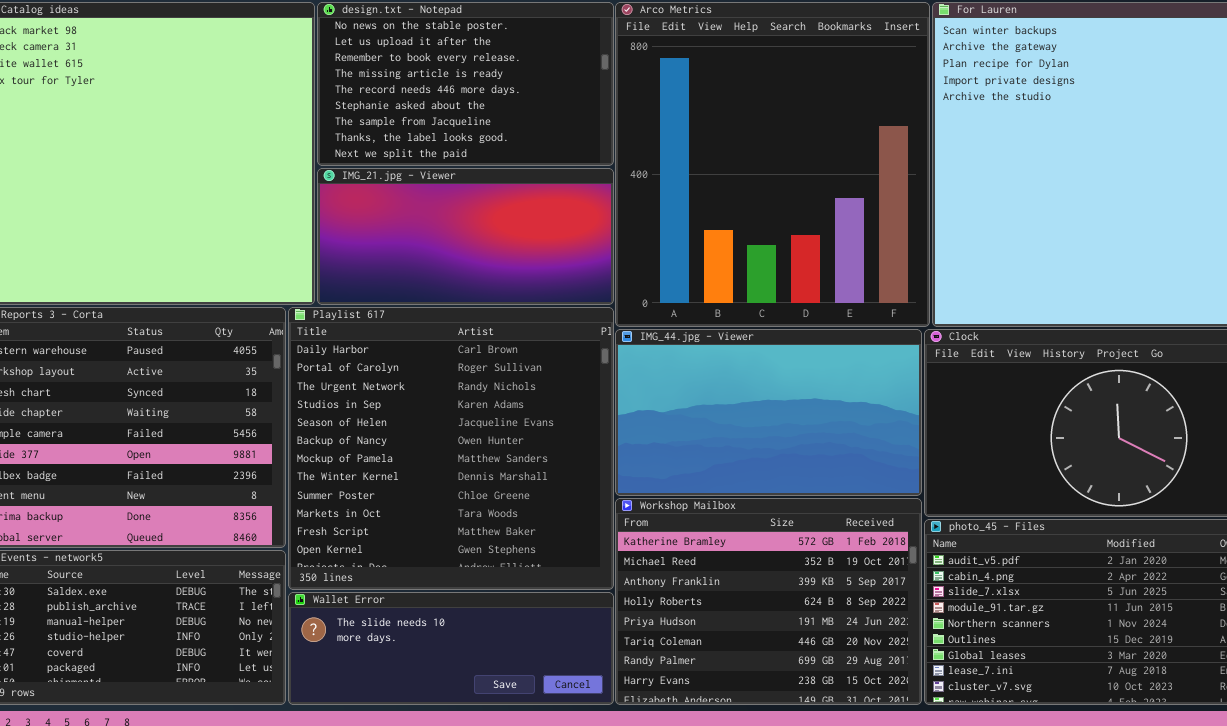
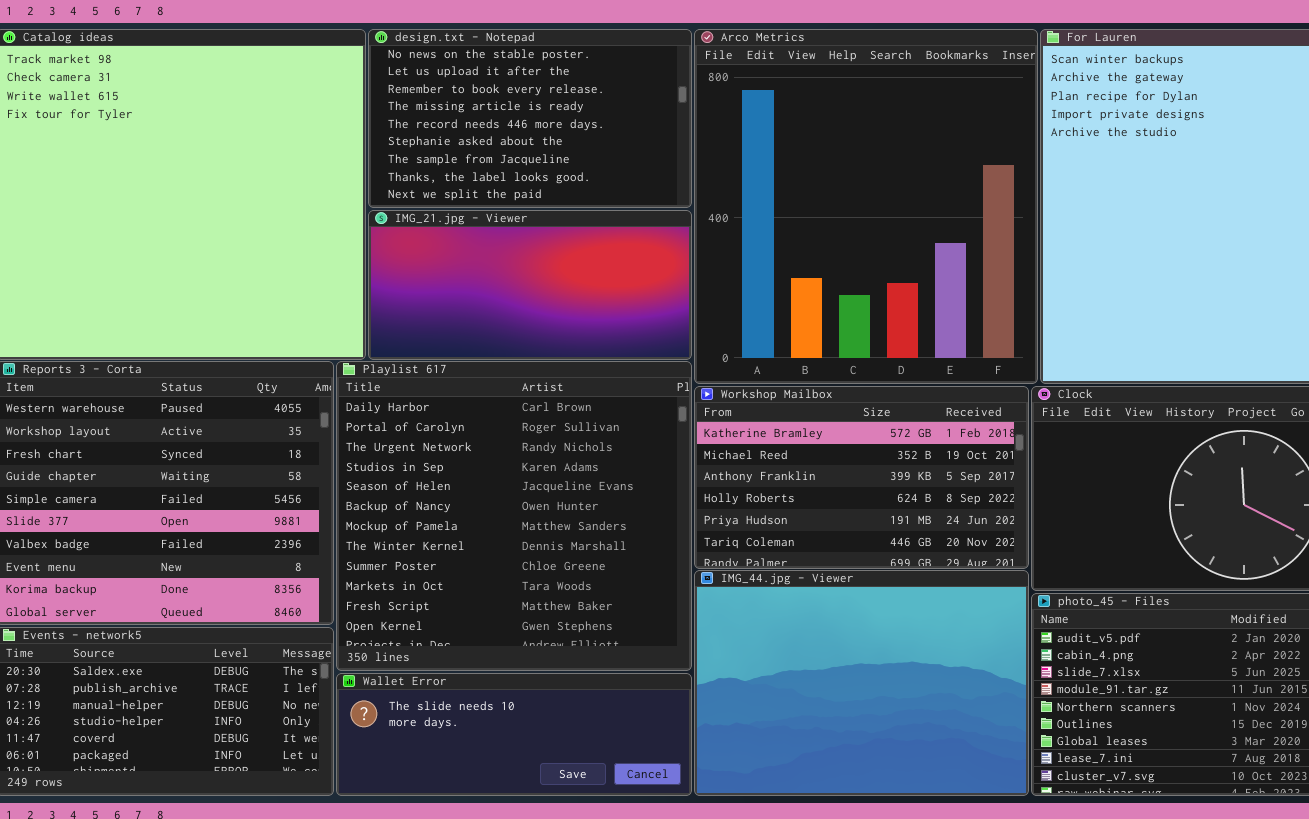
IMG_44.jpg - Viewer: [615,329,922,496] -> [694,570,1029,796], moved, resized
Workshop Mailbox: [615,498,922,705] -> [694,386,1029,569], moved, resized

